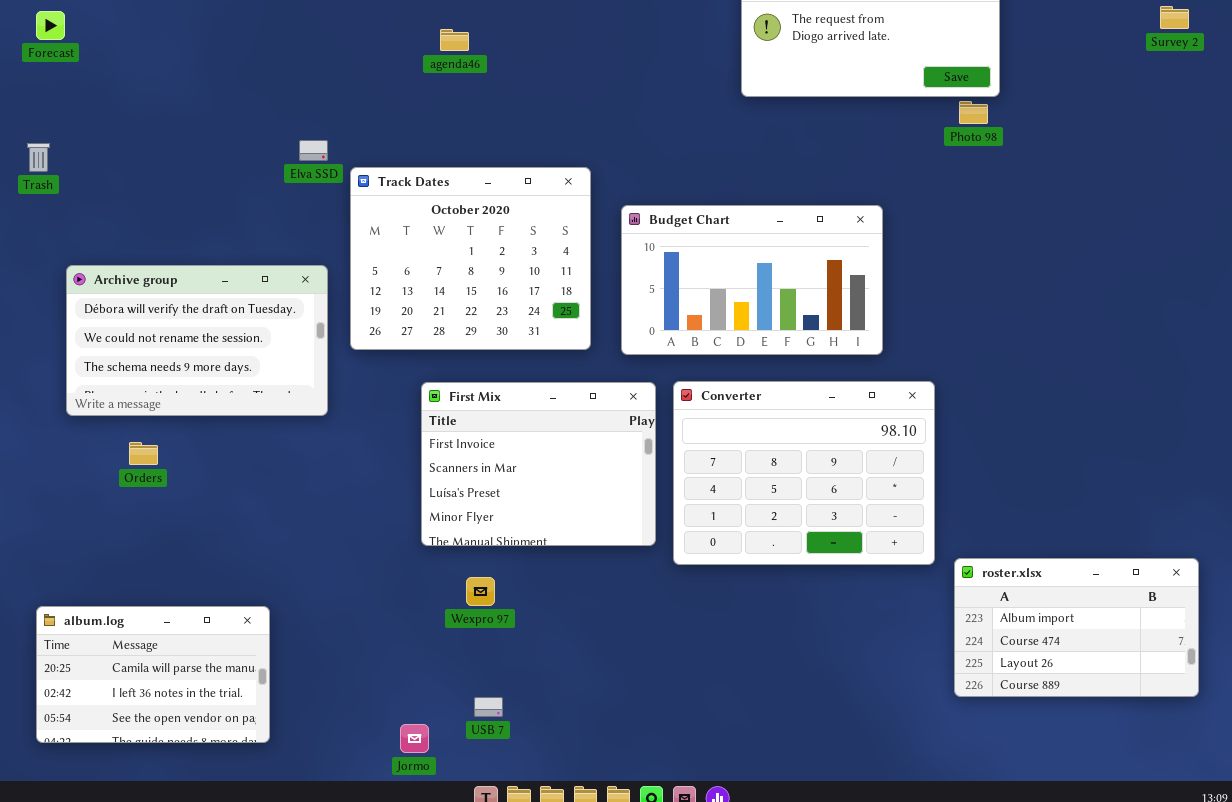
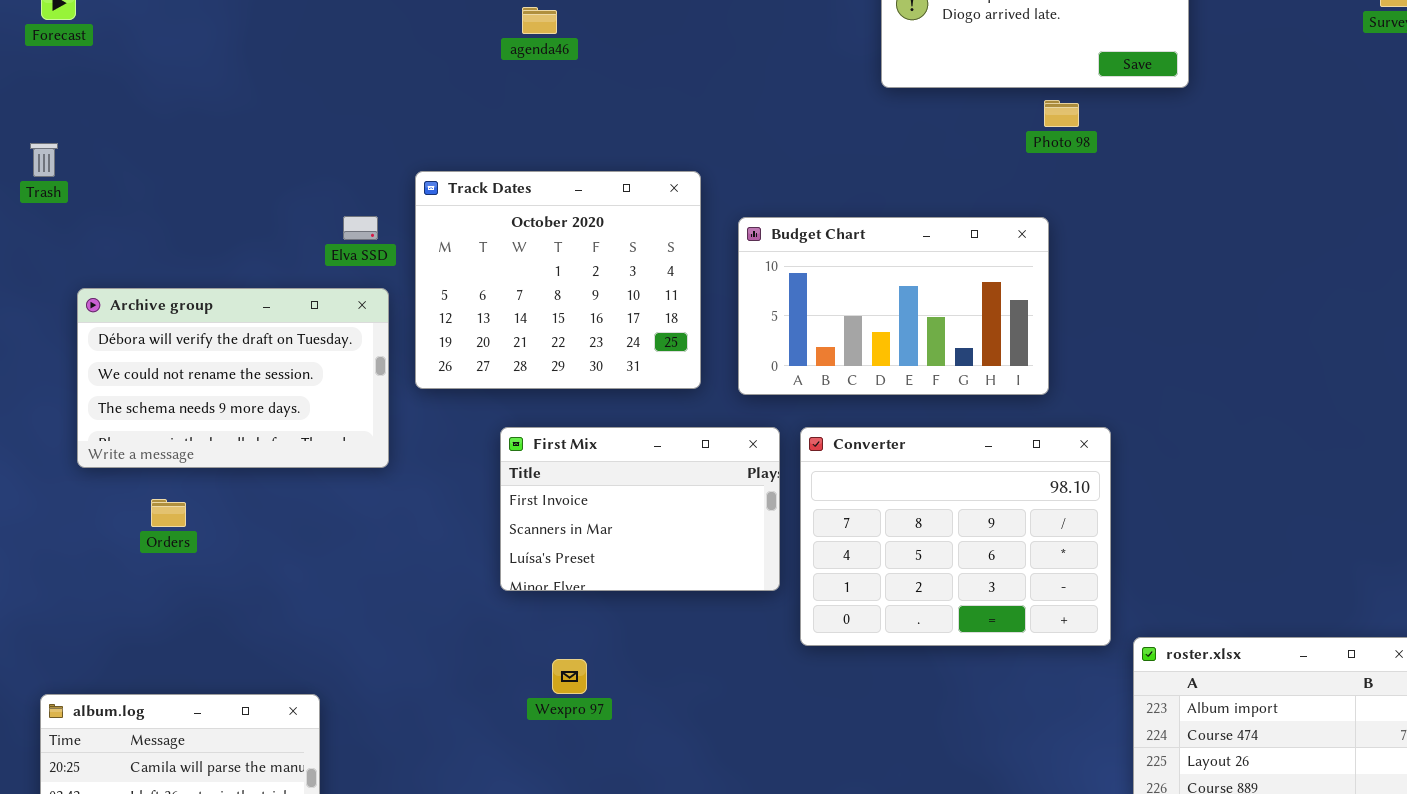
Photo 98: [959,101,988,124] -> [1044,100,1079,127], moved
Elva SSD: [299,140,328,161] -> [343,216,378,240], moved
First Mix: [421,382,656,546] -> [500,427,780,591], resized

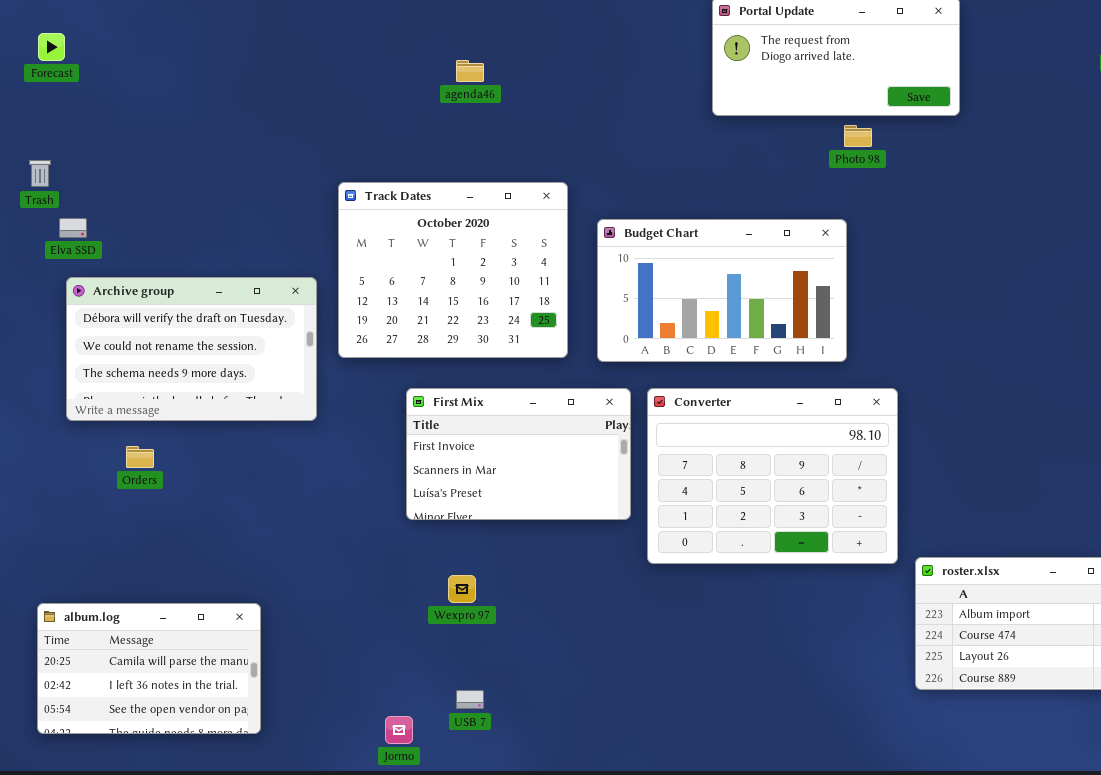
agenda46: [522,7,557,34] -> [456,60,484,82], moved
Elva SSD: [343,216,378,240] -> [59,218,87,238], moved

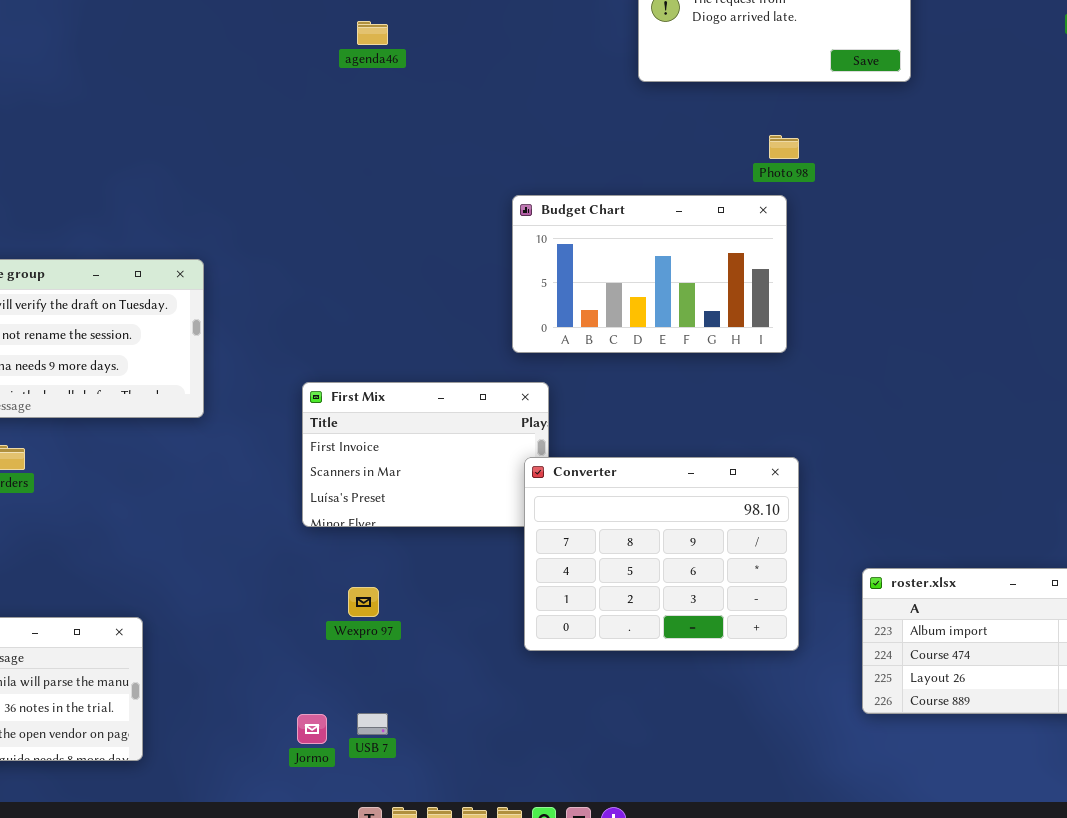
Photo 98: [844,125,872,147] -> [769,135,799,159], moved
Track Dates: [338,182,568,358] -> none, closed
Converter: [647,388,898,564] -> [524,457,799,651], moved
Jormo: [385,716,413,744] -> [297,714,327,744], moved

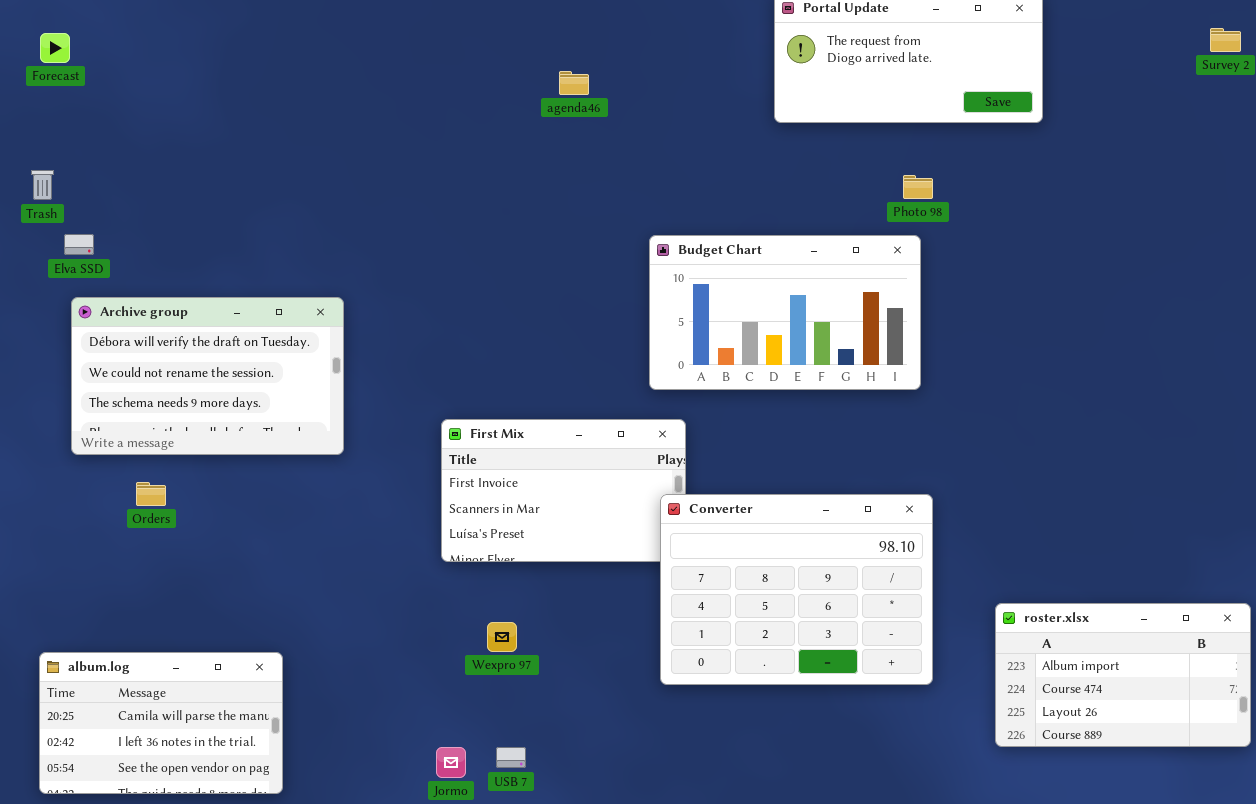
agenda46: [357,21,388,45] -> [559,71,589,95], moved

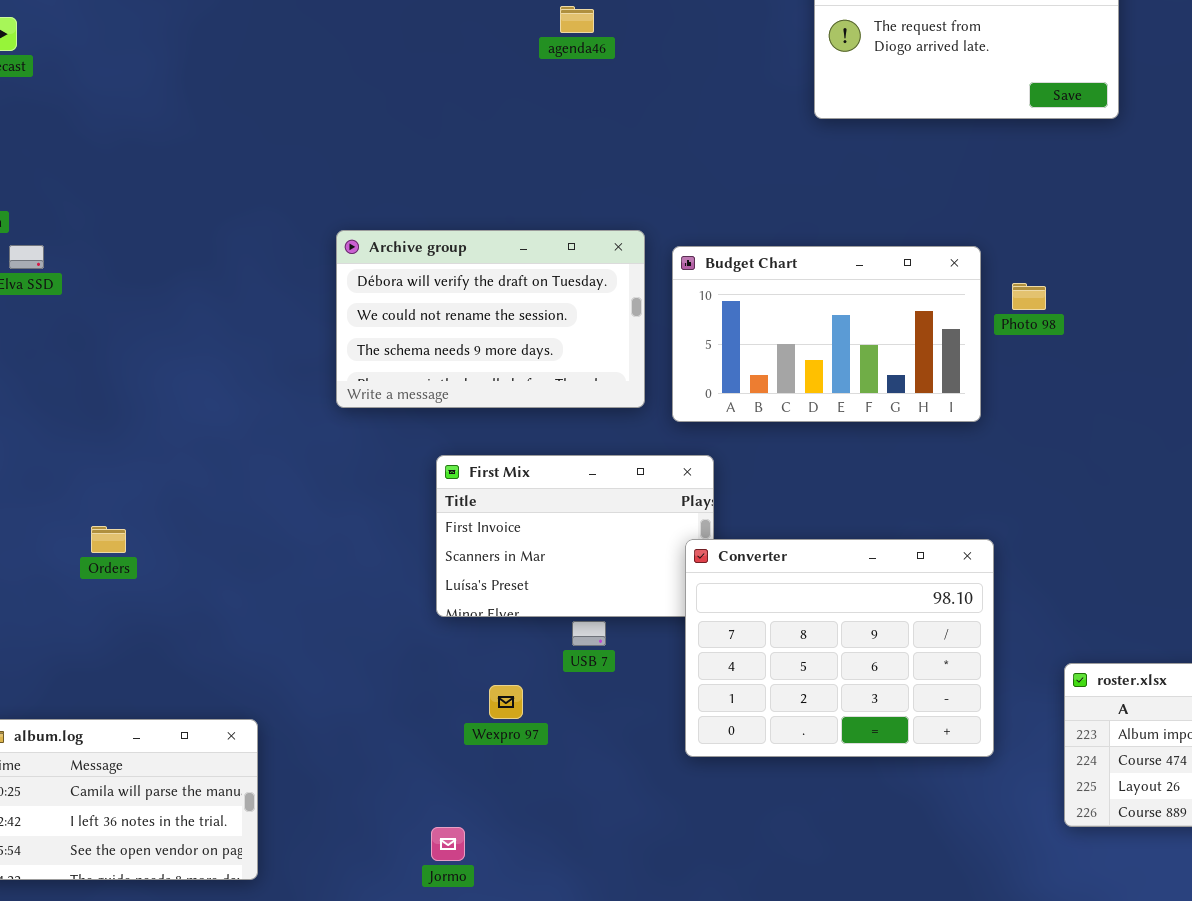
agenda46: [559,71,589,95] -> [560,6,594,33], moved
Photo 98: [903,175,933,199] -> [1012,283,1046,310], moved
Archive group: [71,297,344,455] -> [336,230,645,408], moved
USB 7: [496,747,526,768] -> [572,621,606,646], moved

